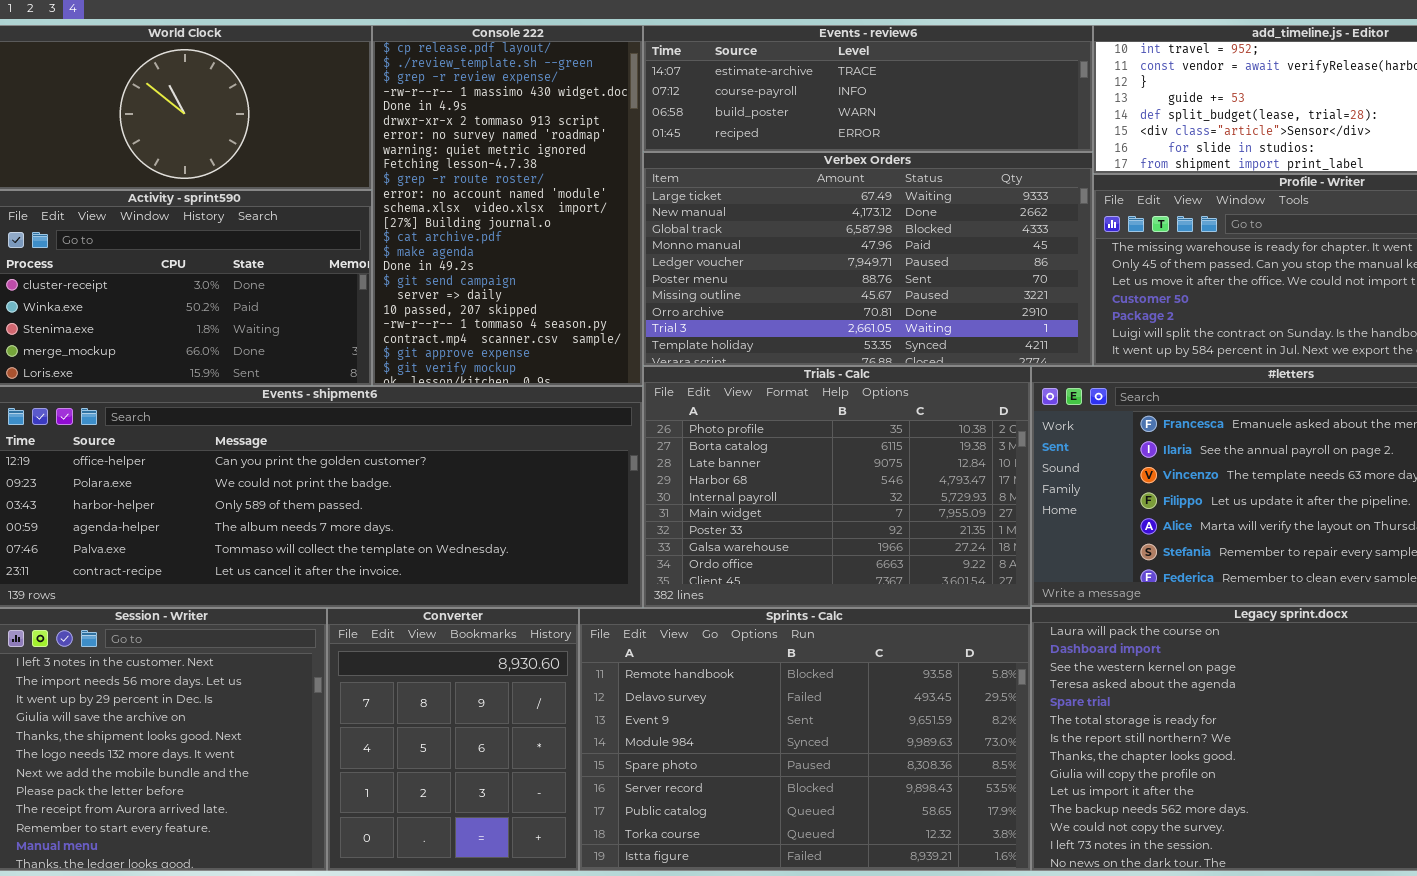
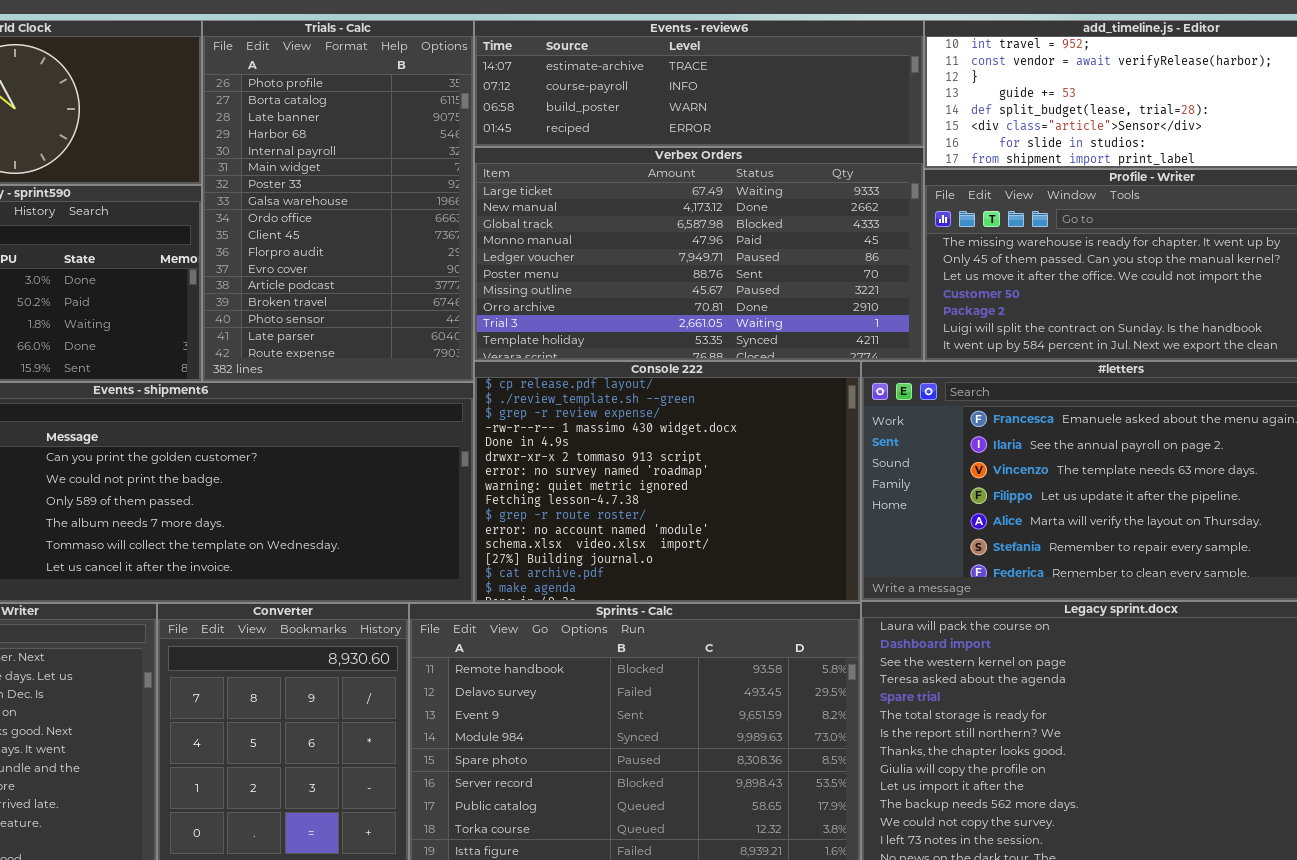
Console 222: [372,25,643,386] -> [474,361,861,603], moved, resized
Trials - Calc: [643,366,1031,608] -> [202,20,474,382], moved, resized

